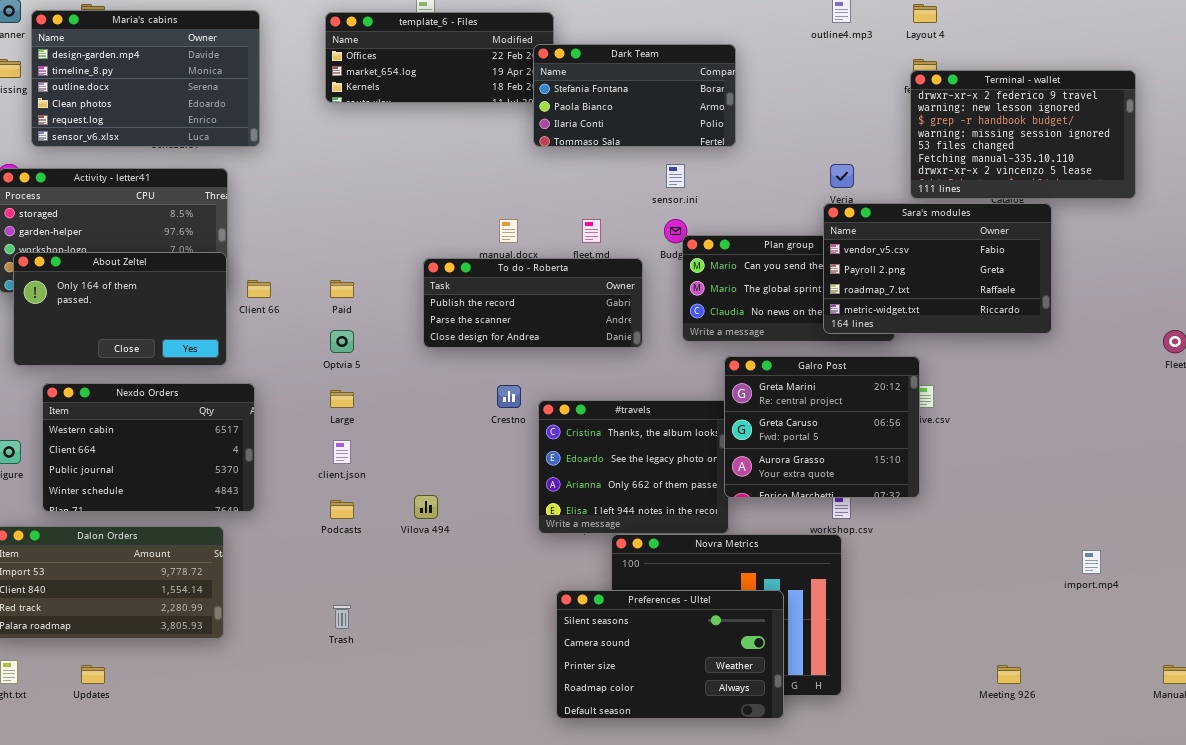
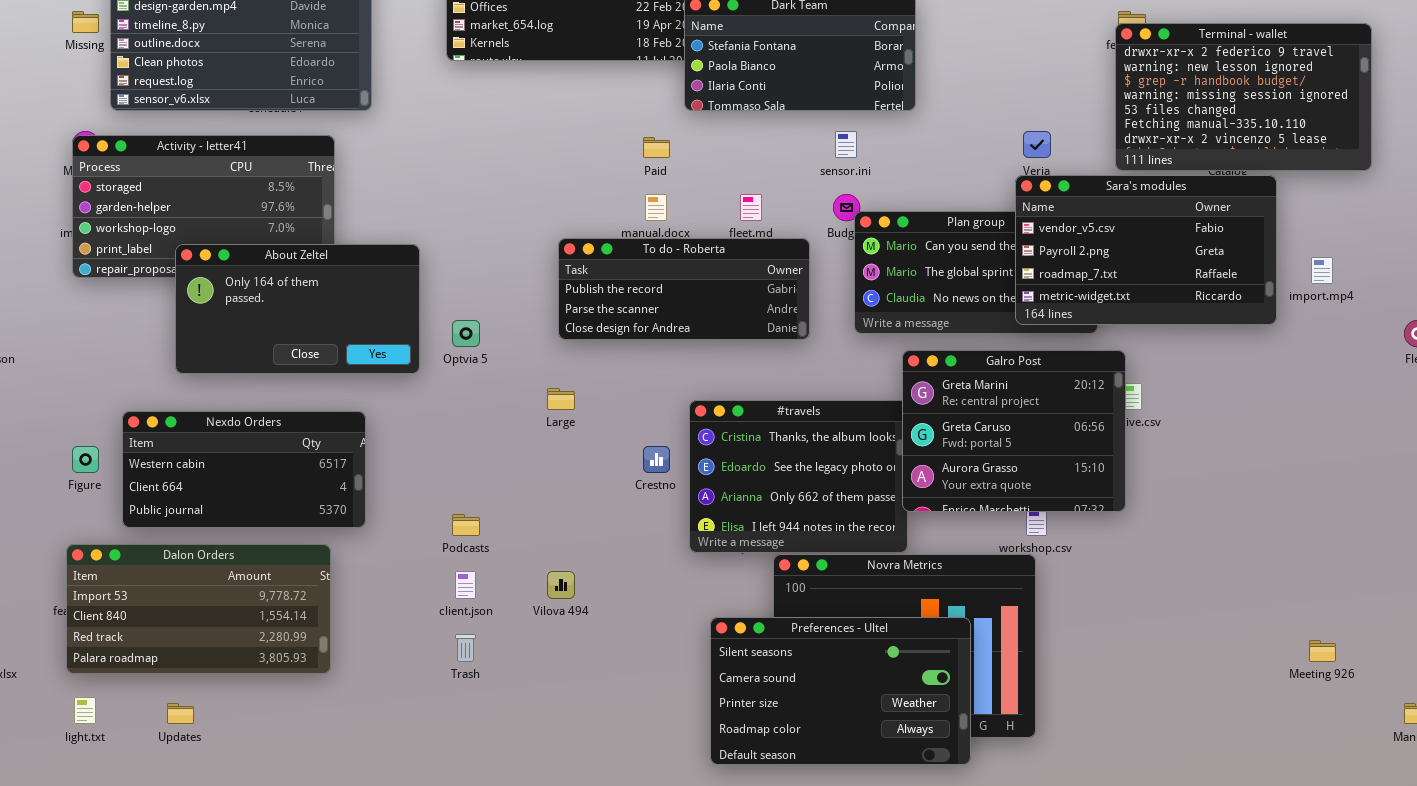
About Zeltel: [13,252,227,366] -> [175,244,420,374], moved
Paid: [330,280,354,298] -> [643,137,670,158], moved
Nexdo Orders: [42,383,255,512] -> [122,411,366,528], resized
Crestno: [497,385,521,408] -> [643,446,670,473], moved
Large: [330,390,354,408] -> [547,388,575,410], moved
client.json: [333,440,351,464] -> [455,571,476,599], moved
Vilova 494: [414,495,438,519] -> [547,571,575,599], moved
import.mp4: [1082,550,1101,574] -> [1311,257,1333,284], moved
Meeting 926: [997,665,1021,684] -> [1309,640,1336,662], moved

